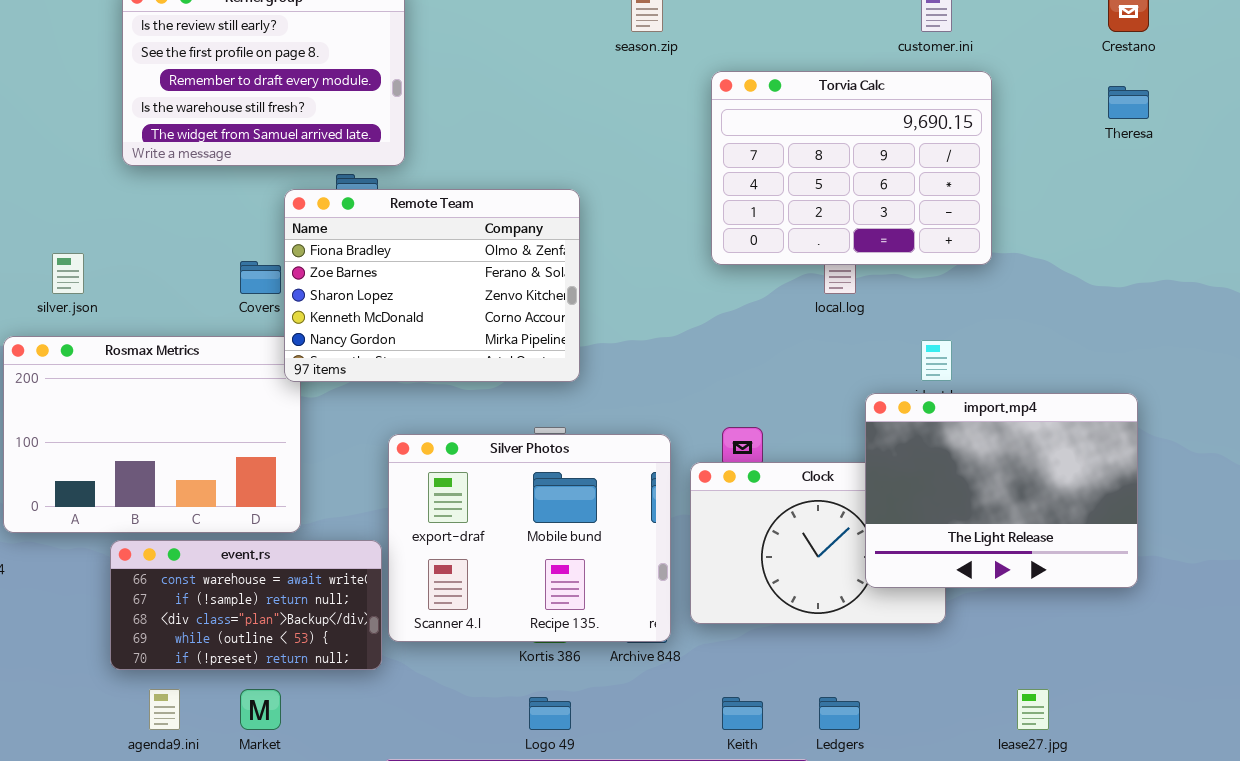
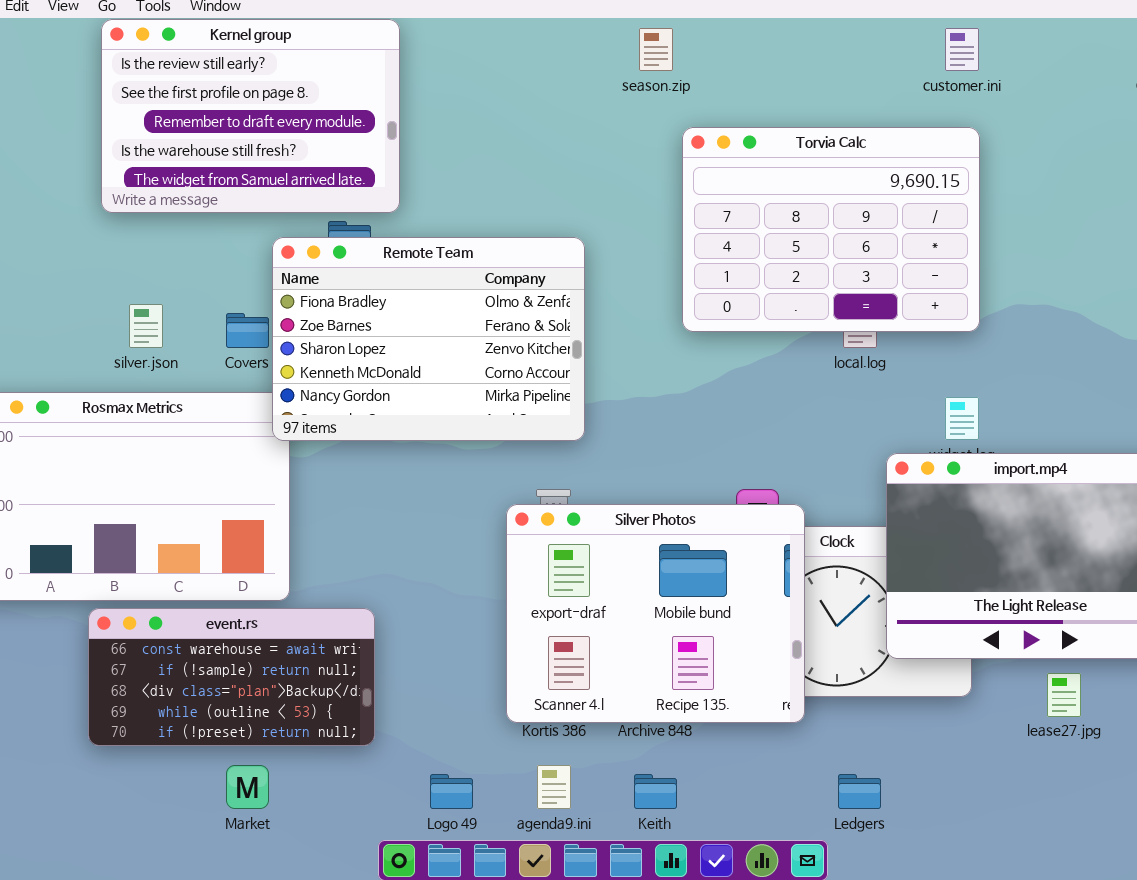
Torvia Calc: [711,71,992,265] -> [682,127,980,332], moved
silver.json: [52,253,84,294] -> [129,304,163,348], moved
Silver Photos: [388,434,671,642] -> [506,504,805,723], moved
agenda9.ini: [149,689,180,730] -> [537,765,571,809], moved
lease27.jpg: [1017,689,1049,730] -> [1047,673,1081,717], moved
Logo 49: [529,697,571,730] -> [430,774,473,809], moved
Keith: [722,697,763,730] -> [634,774,677,809], moved

